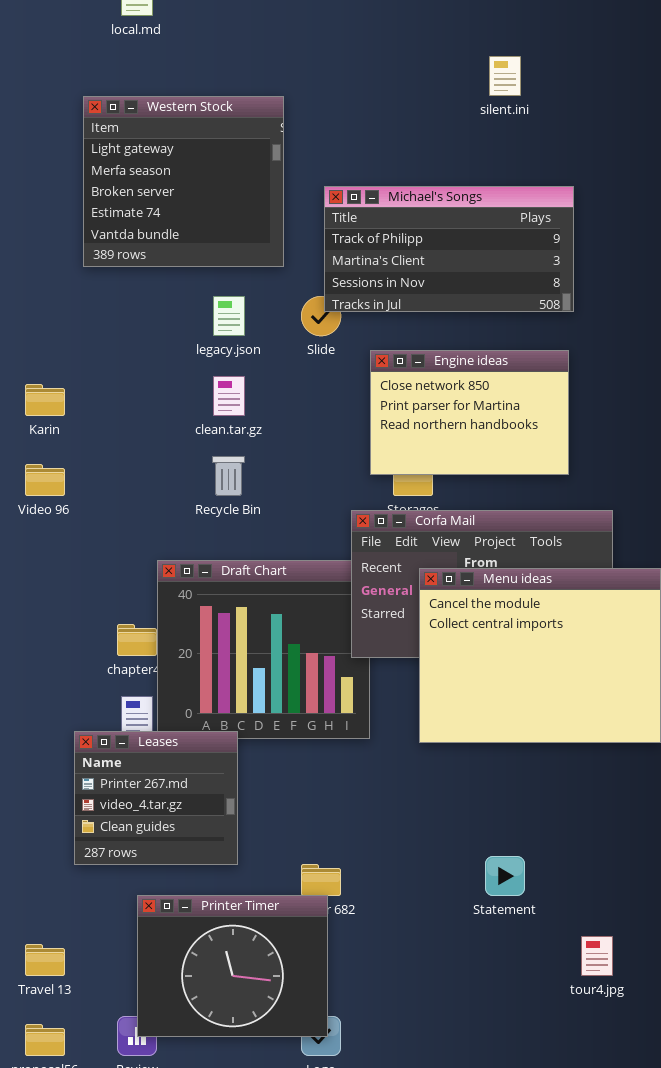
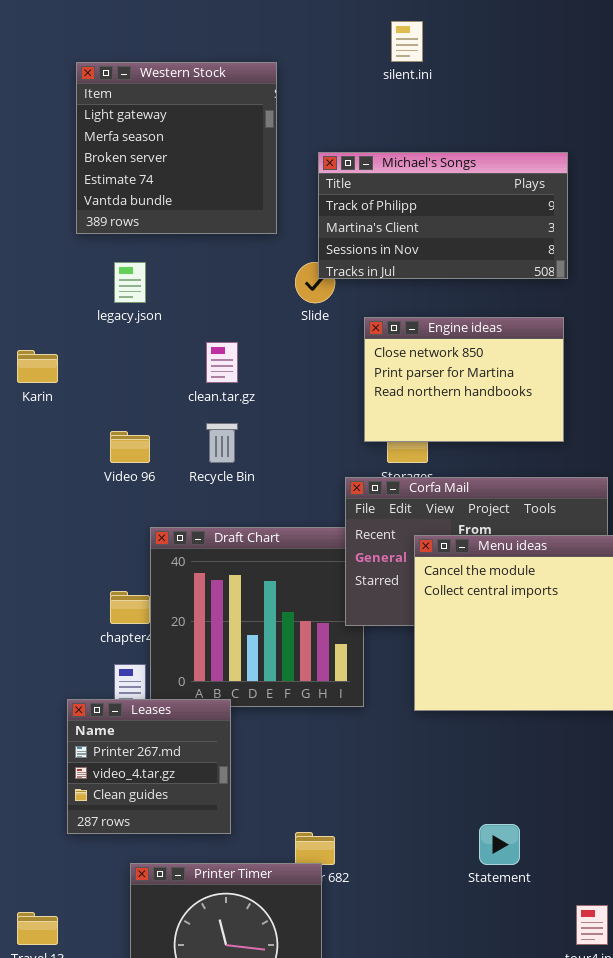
silent.ini: [489,56,521,96] -> [391,21,423,62], moved
legacy.json: [213,296,245,336] -> [114,262,146,303], moved
Video 96: [25,464,65,496] -> [110,431,150,463], moved

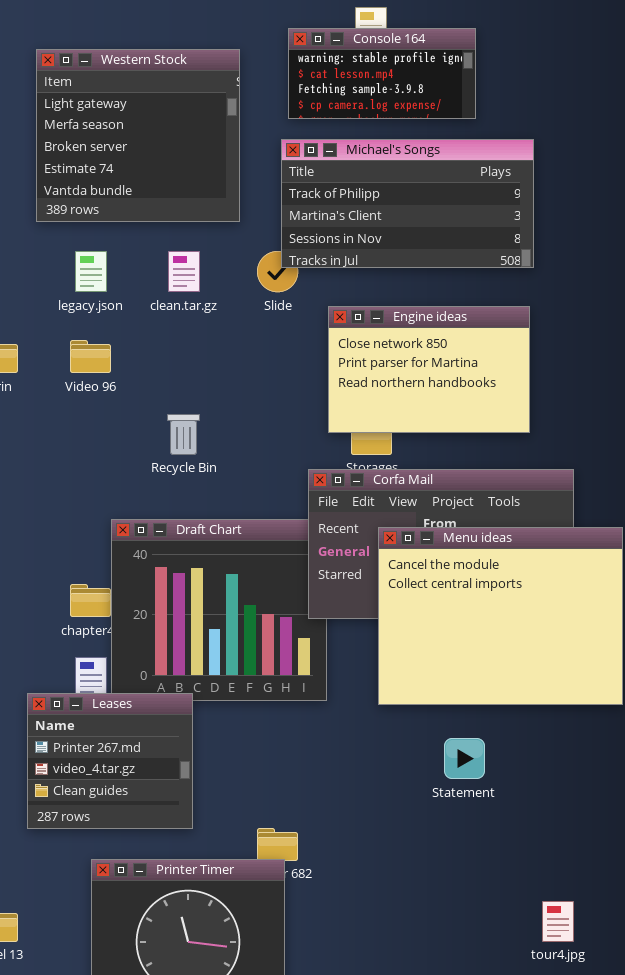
Console 164: none -> [288,28,476,119], opened
clean.tar.gz: [206,342,238,383] -> [168,251,200,292], moved
Video 96: [110,431,150,463] -> [70,340,111,373], moved
Statement: [479,824,520,865] -> [444,738,485,779], moved

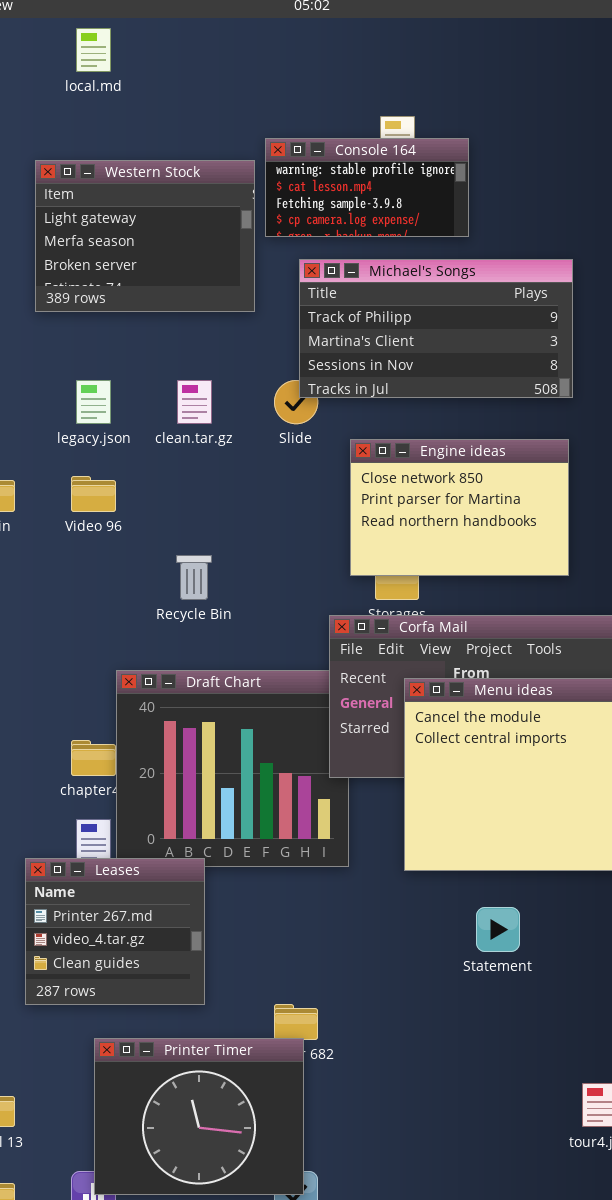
Console 164: [288,28,476,119] -> [265,138,469,237], moved
Western Stock: [36,49,240,222] -> [35,160,255,312], resized

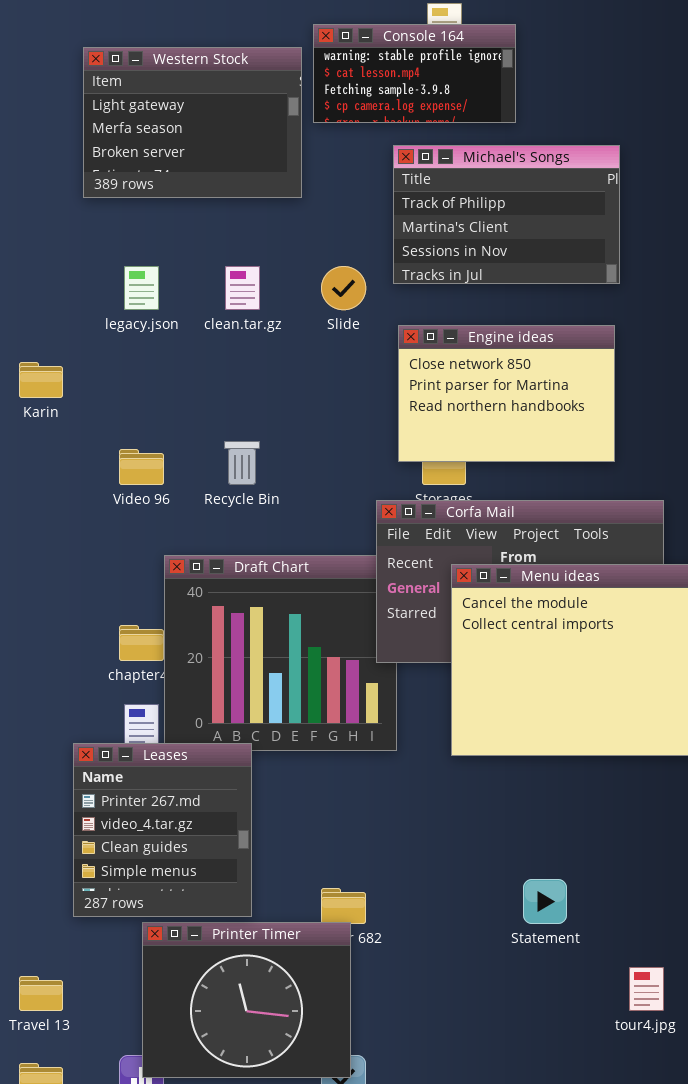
Michael's Songs: [299,259,573,398] -> [393,145,620,284], resized
Video 96: [71,476,116,512] -> [119,449,164,485], moved
Leases: [25,858,205,1005] -> [73,743,252,917], resized
Statement: [476,907,520,952] -> [523,879,567,924], moved

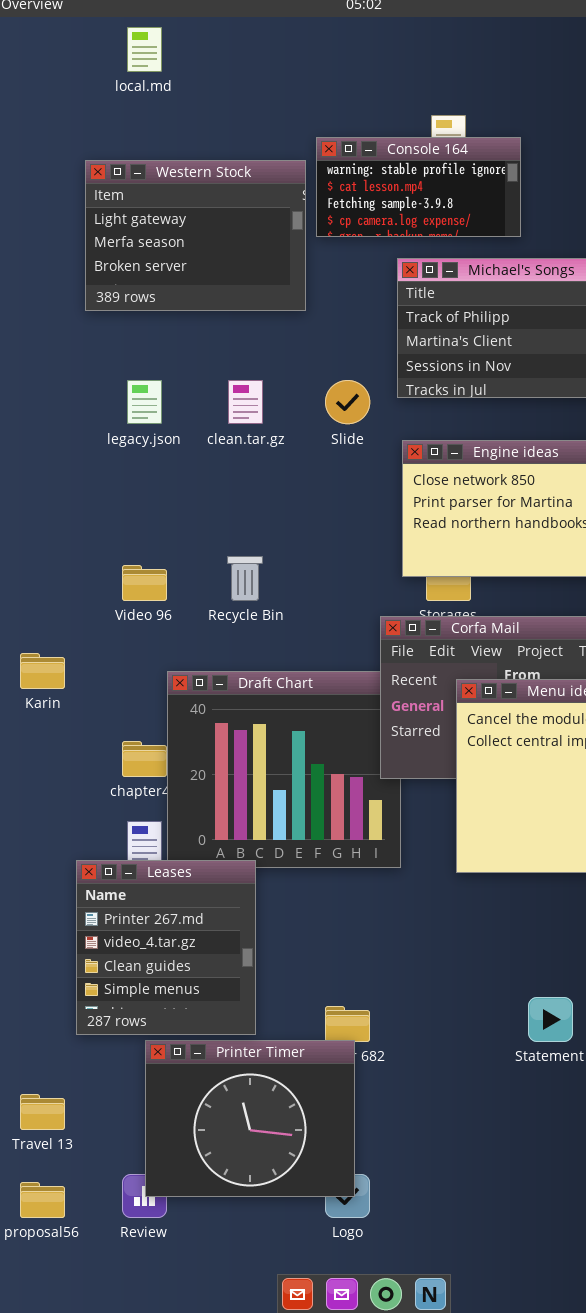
Karin: [19,362,63,398] -> [20,653,65,689], moved

